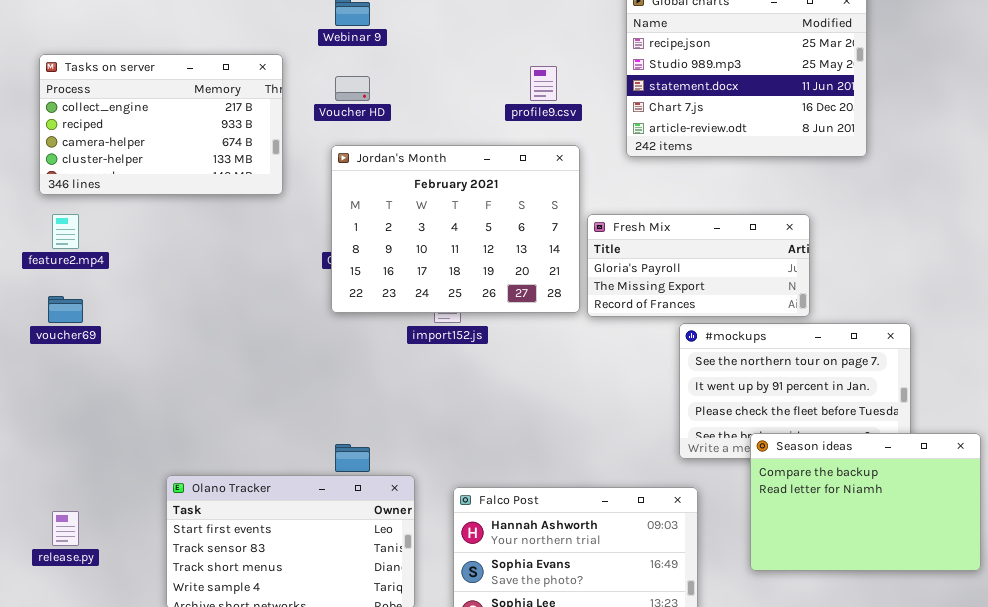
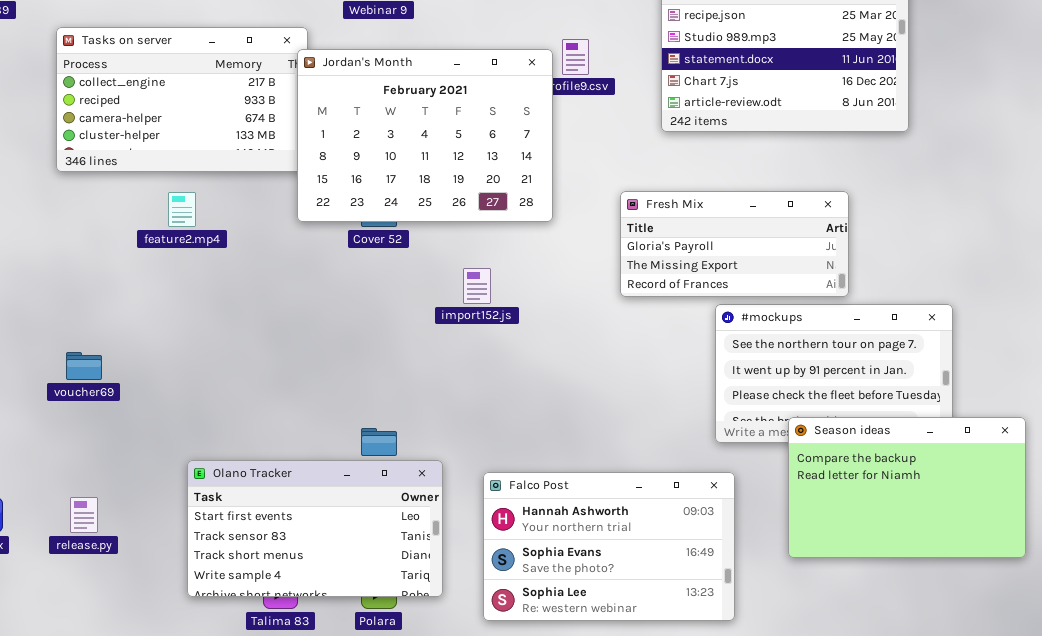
Jordan's Month: [331,145,580,313] -> [297,49,553,222], moved
feature2.mp4: [52,214,79,249] -> [168,192,196,227], moved
voucher69: [48,296,83,323] -> [66,352,102,380], moved

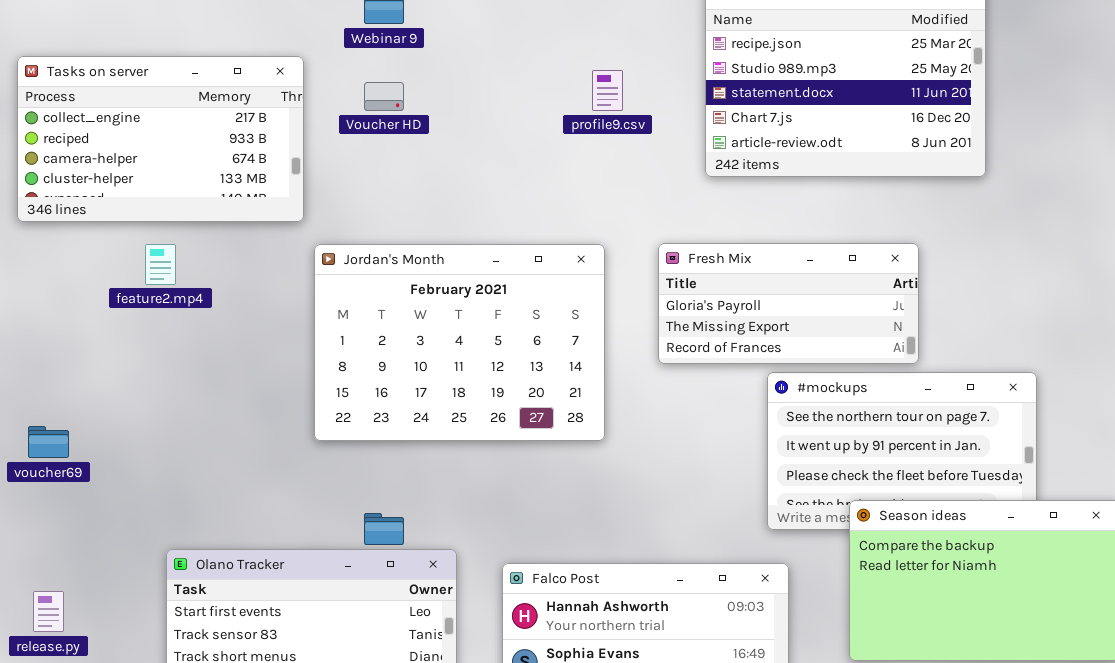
Jordan's Month: [297,49,553,222] -> [314,244,605,441], moved

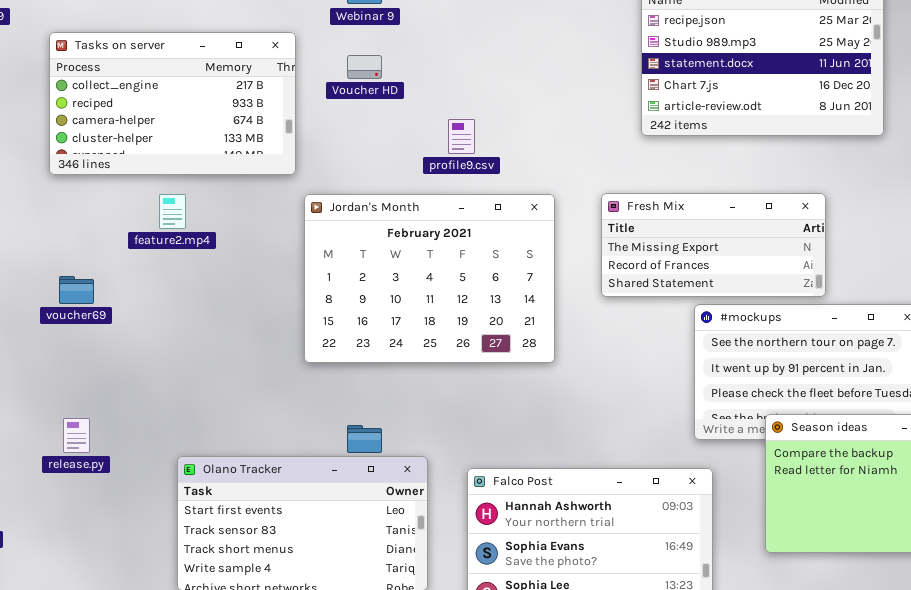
profile9.csv: [592,70,623,111] -> [448,119,475,154], moved
Fresh Mix: [658,243,919,364] -> [601,193,826,297], scrolled down 1 row
voucher69: [28,426,69,458] -> [59,276,94,304], moved
release.py: [33,591,64,632] -> [63,418,90,453], moved

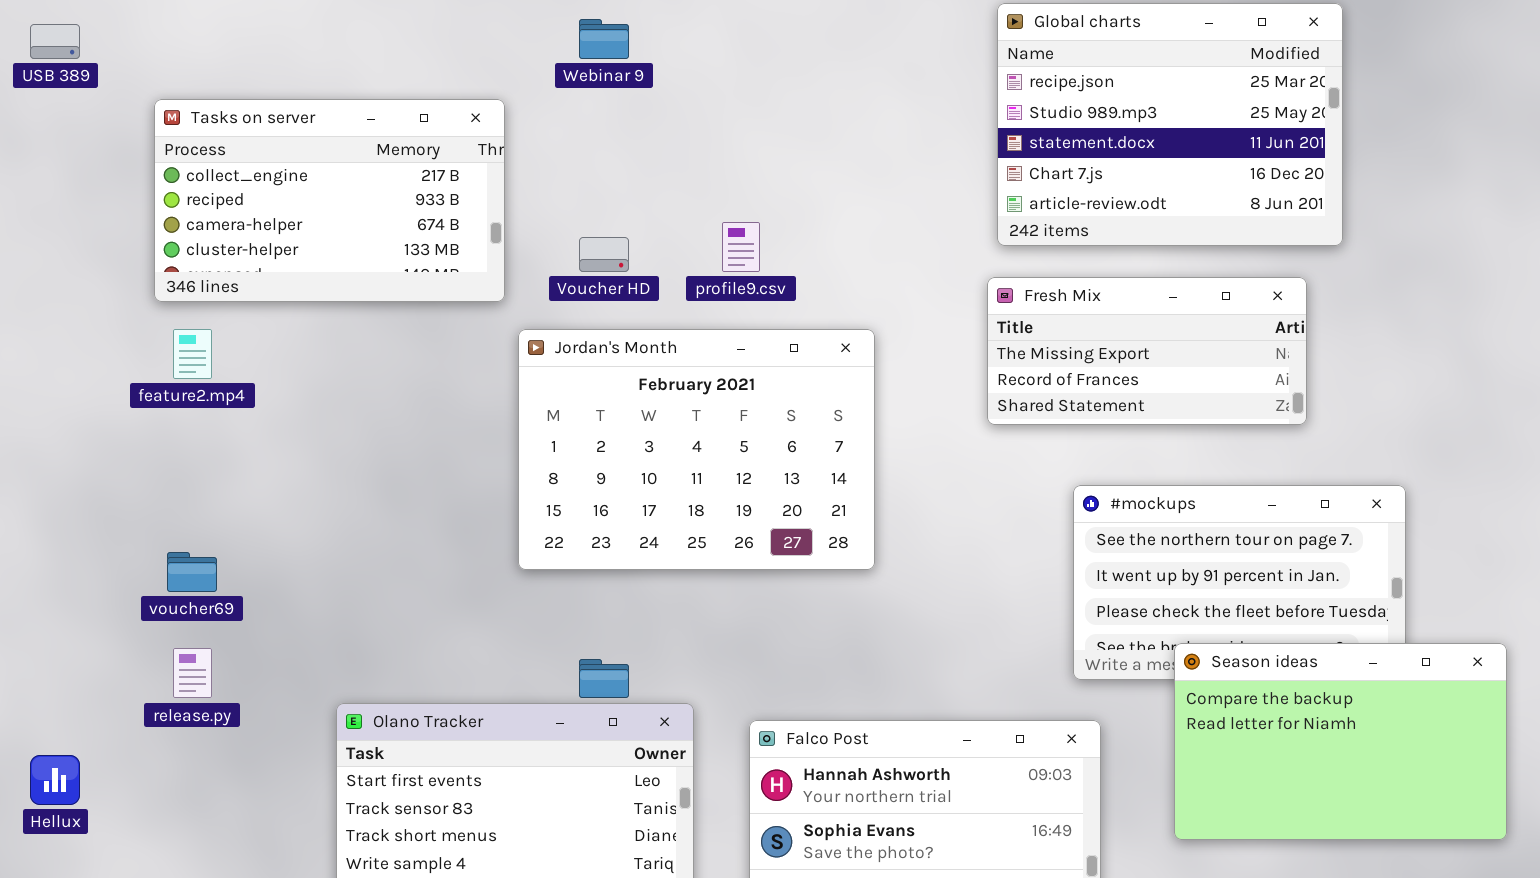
Voucher HD: [347,55,382,79] -> [579,237,629,272], moved
Fresh Mix: [601,193,826,297] -> [987,277,1307,425], moved
feature2.mp4: [159,194,186,229] -> [173,329,212,379], moved
voucher69: [59,276,94,304] -> [167,552,217,592], moved

